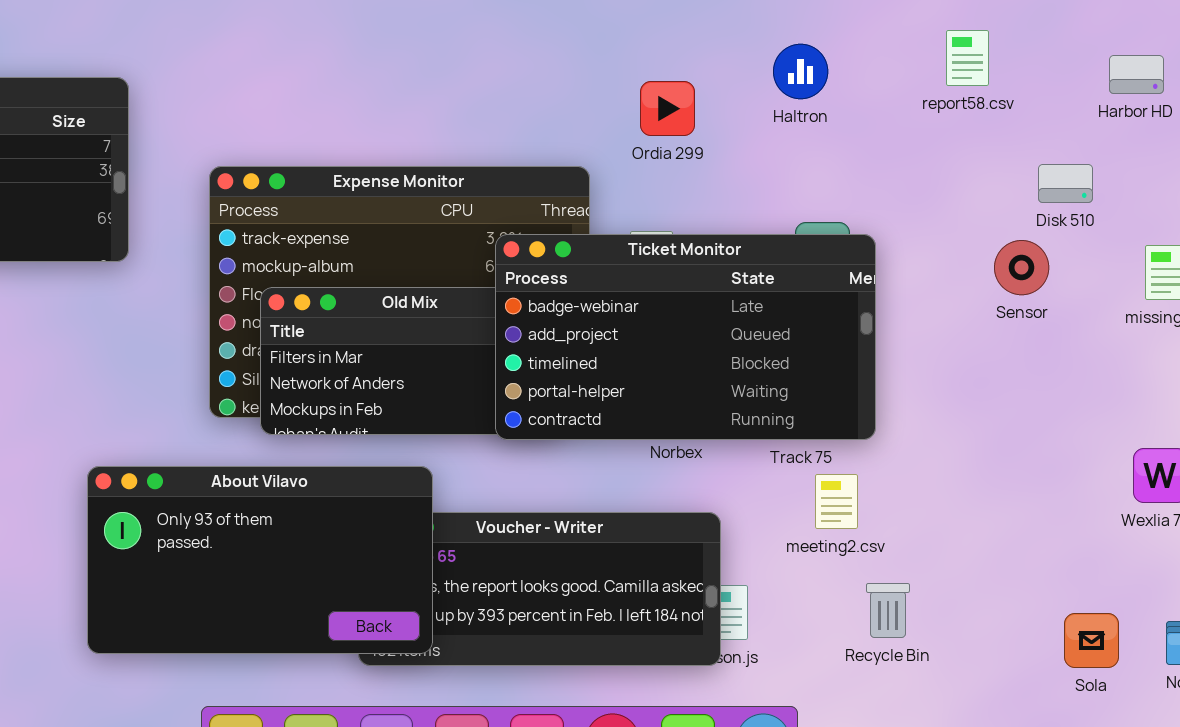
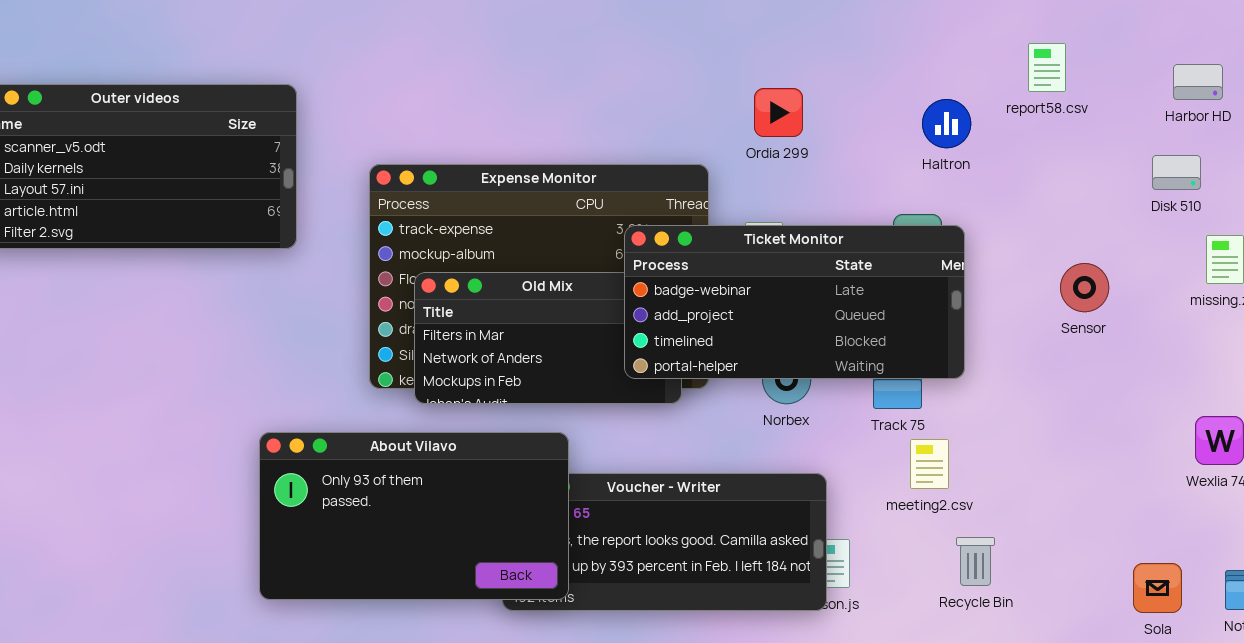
Haltron: [773,44,828,99] -> [922,99,971,148], moved
Disk 510: [1038,164,1093,203] -> [1152,155,1201,190], moved
Ticket Monitor: [495,234,876,440] -> [624,225,965,379], resized
Sensor: [994,240,1049,295] -> [1060,263,1109,312], moved

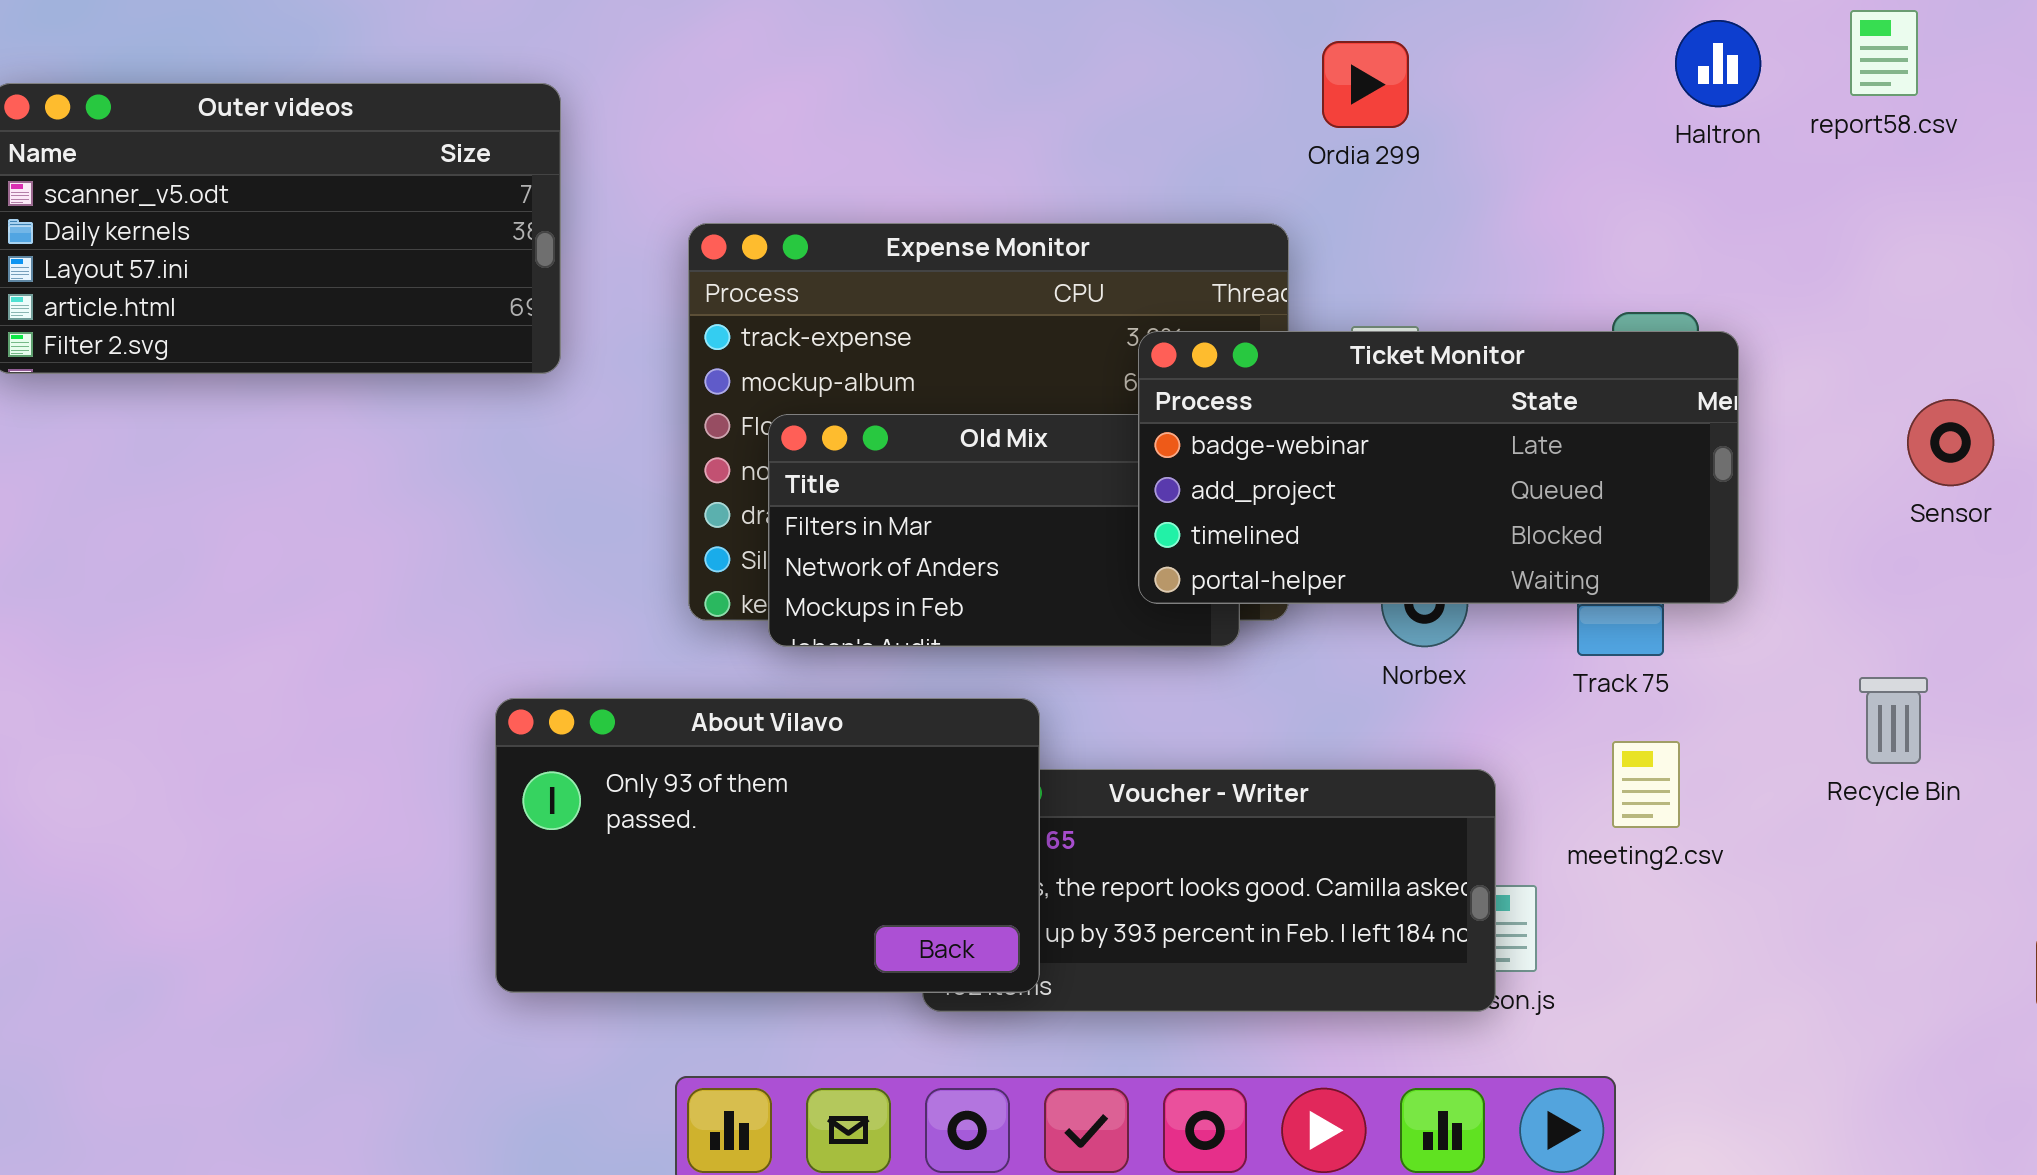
Ordia 299: [754,88,803,137] -> [1322,41,1409,128], moved
Haltron: [922,99,971,148] -> [1675,20,1761,107], moved
meeting2.csv: [910,439,949,489] -> [1612,741,1680,828], moved
Recycle Bin: [956,537,995,586] -> [1859,677,1928,764], moved

